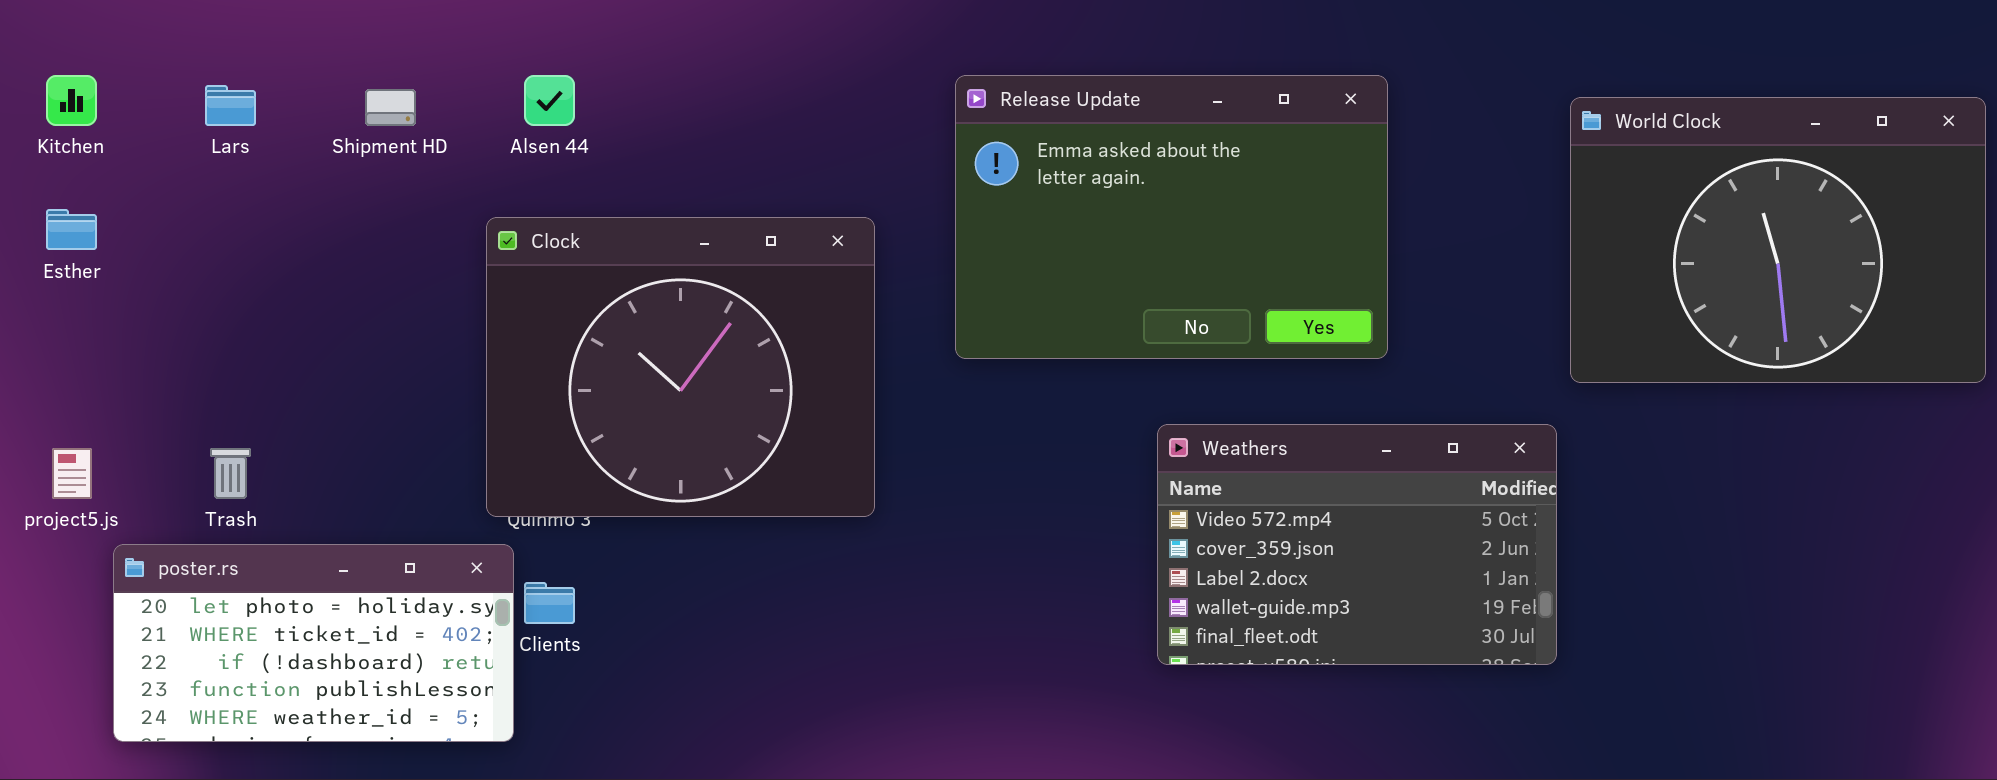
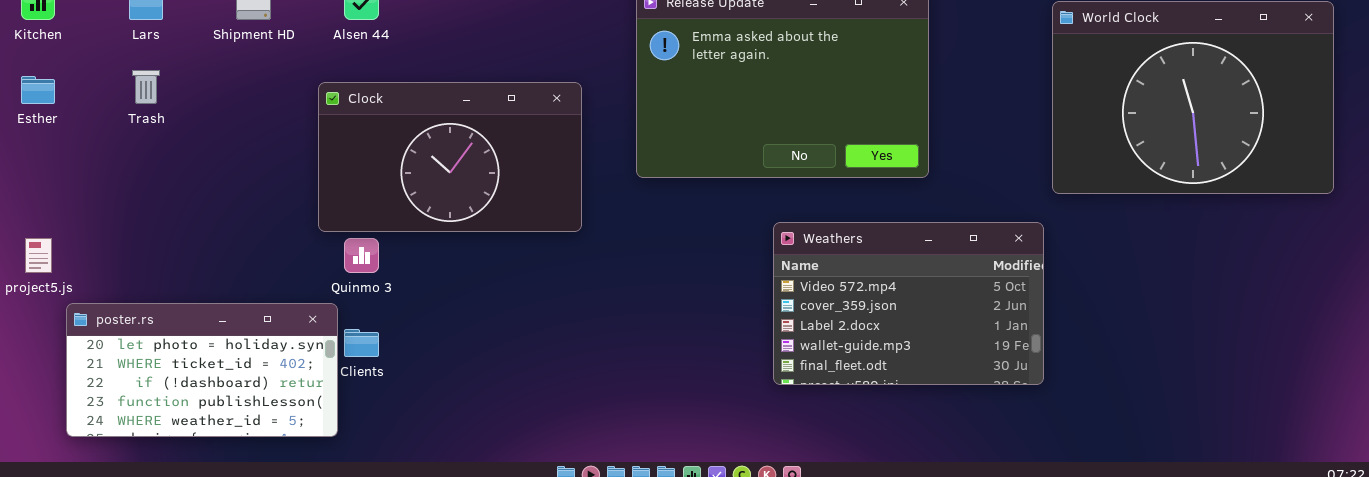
Clock: [486,217,875,517] -> [318,82,582,232], resized
Trash: [210,448,251,499] -> [132,70,160,104], moved

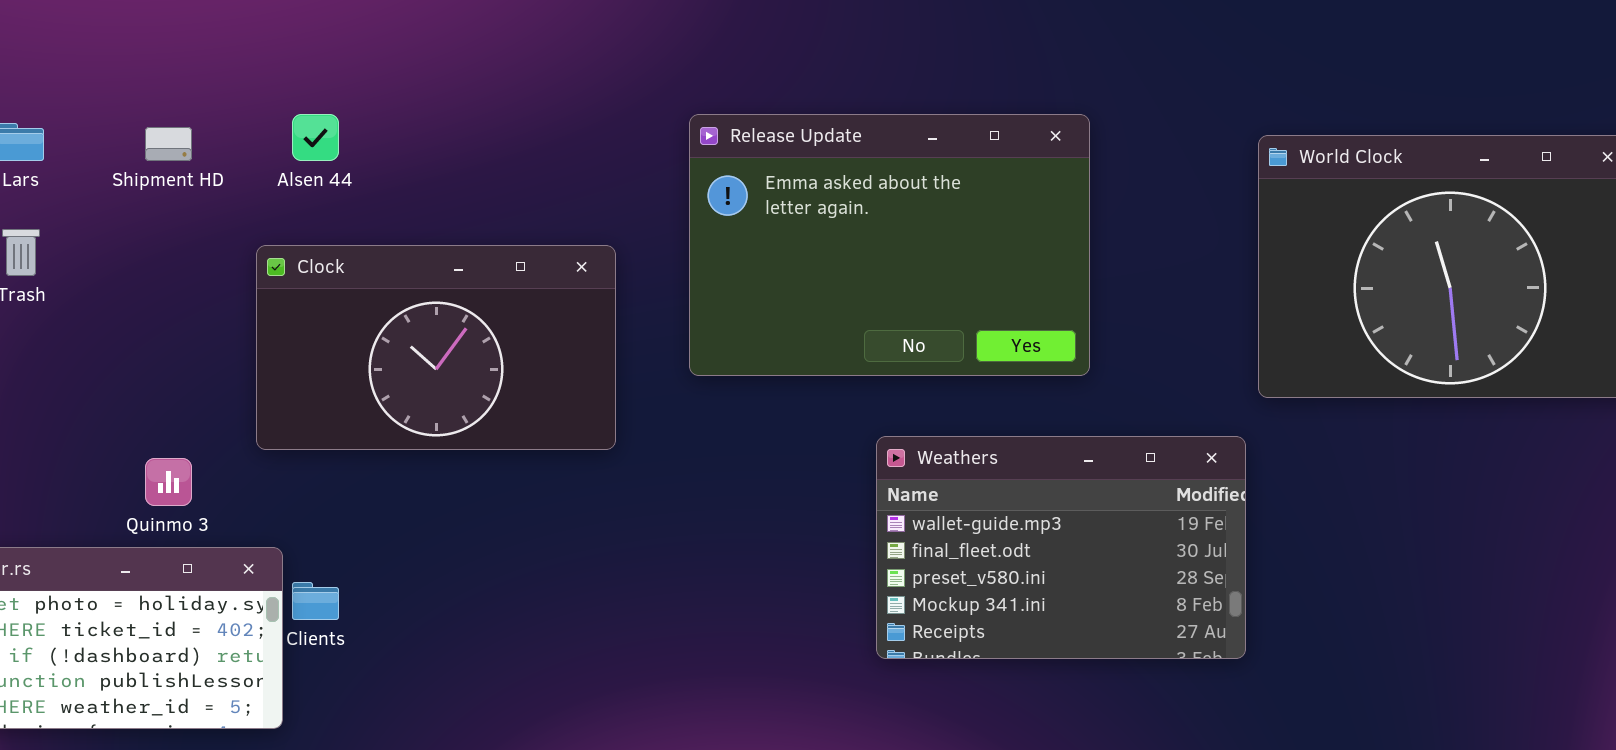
Weathers: [773,222,1044,385] -> [876,436,1246,659], scrolled down 3 rows
Quinmo 3: [344,238,379,273] -> [145,458,192,506], moved

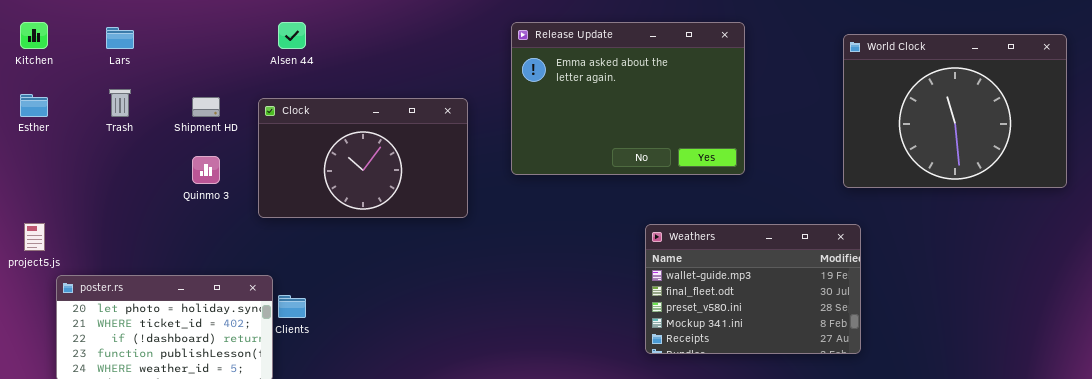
Shipment HD: [145,127,192,161] -> [192,97,220,117], moved
Weathers: [876,436,1246,659] -> [645,224,861,354], moved
Quinmo 3: [145,458,192,506] -> [192,156,220,184], moved

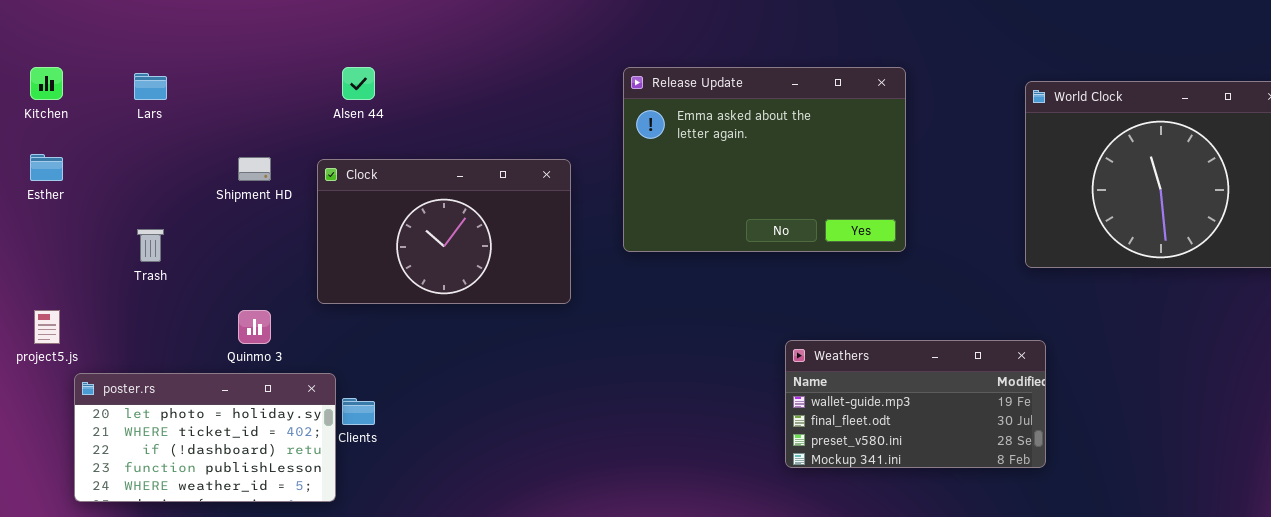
Trash: [109,89,131,117] -> [137,229,164,262], moved
Quinmo 3: [192,156,220,184] -> [238,310,271,344], moved
Weathers: [645,224,861,354] -> [785,340,1046,468], resized

